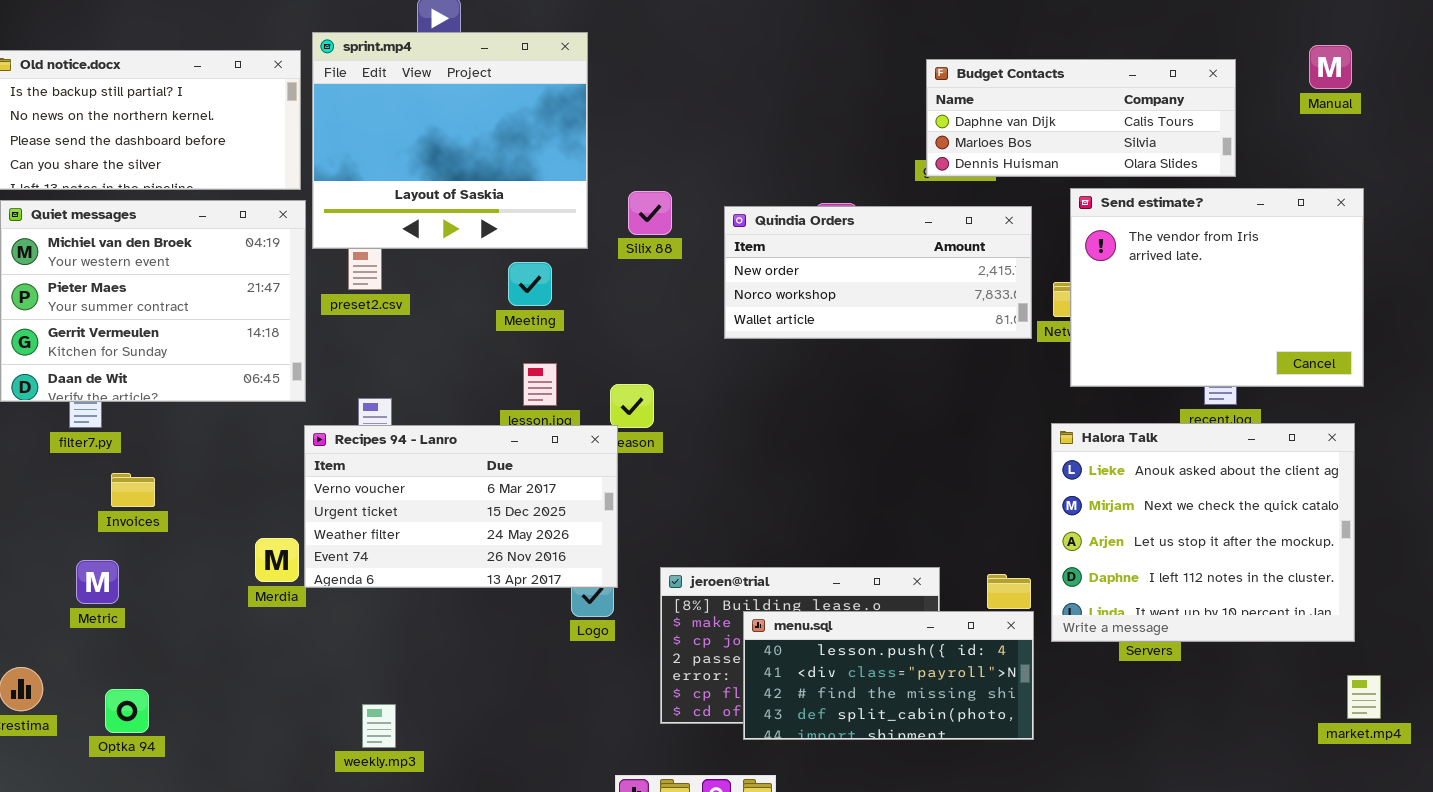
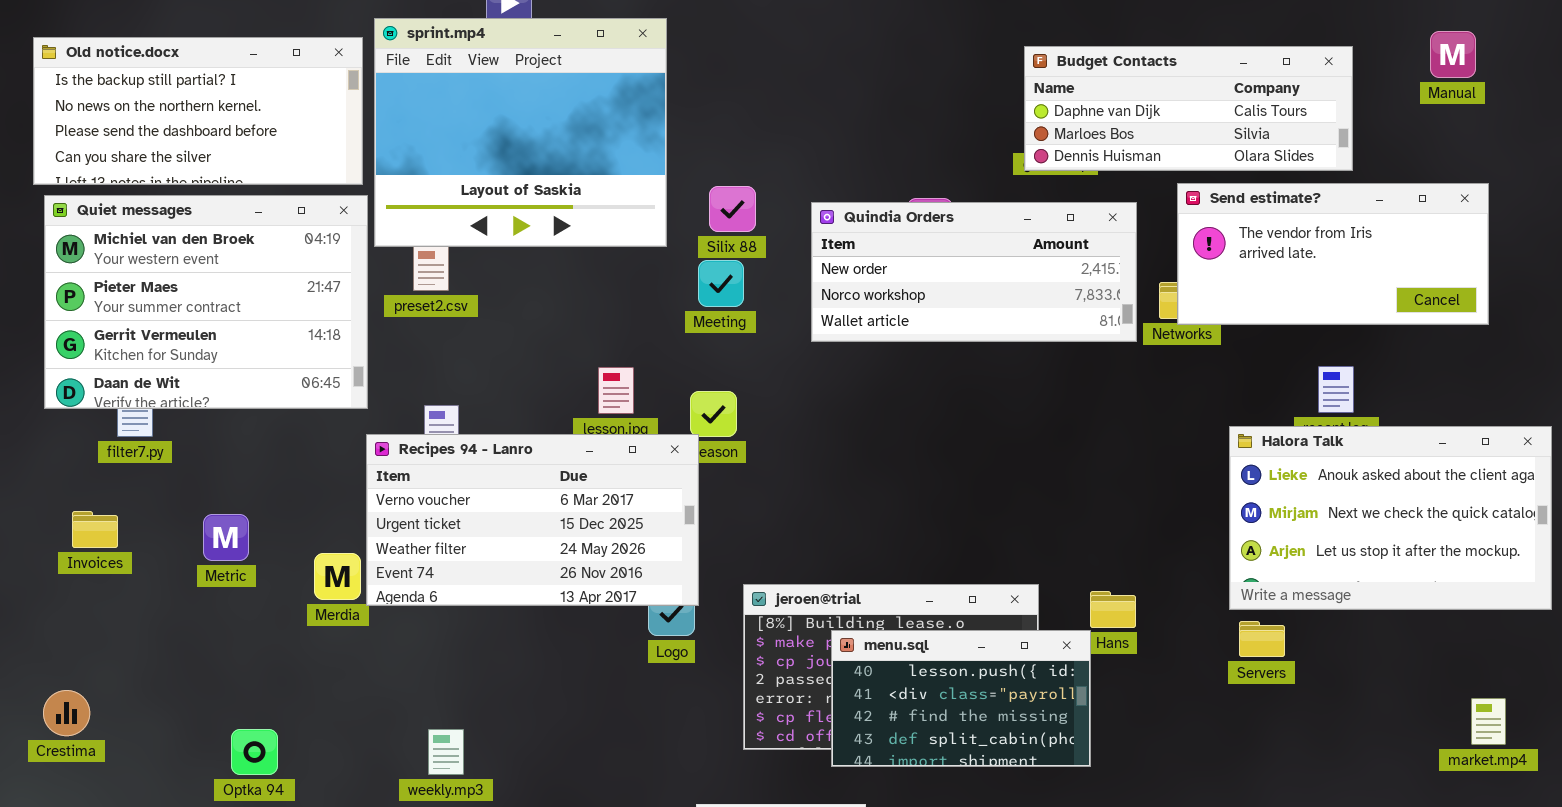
Send estimate?: [1070,188,1364,387] -> [1177,183,1489,325], resized
Meeting: [508,262,552,306] -> [698,260,744,307], moved
Halora Talk: [1051,423,1355,642] -> [1229,426,1552,610], moved, resized
Invoices: [111,473,155,507] -> [72,511,118,548], moved
Metric: [76,560,119,604] -> [203,514,249,561], moved
menu.sql: [743,611,1034,740] -> [831,630,1091,767], resized
Optka 94: [105,689,149,733] -> [231,729,278,775], moved

